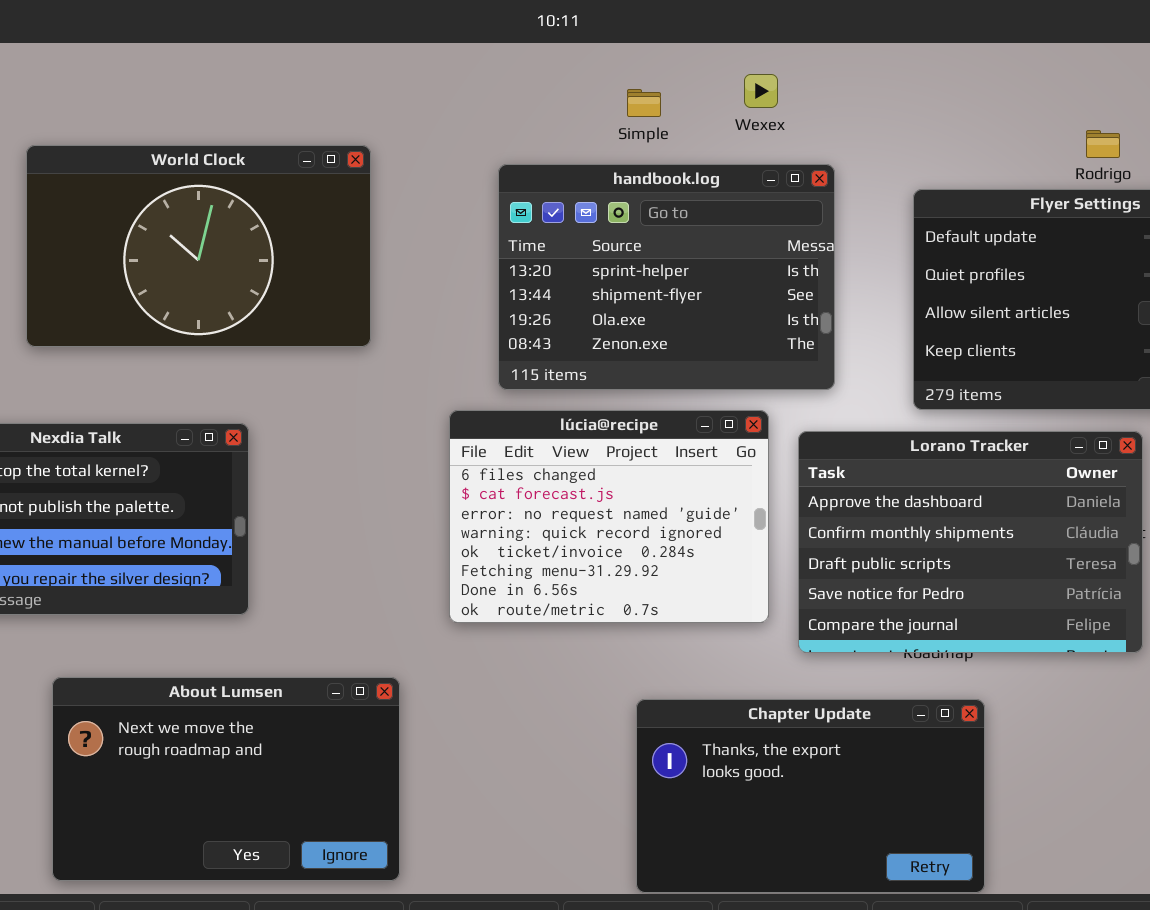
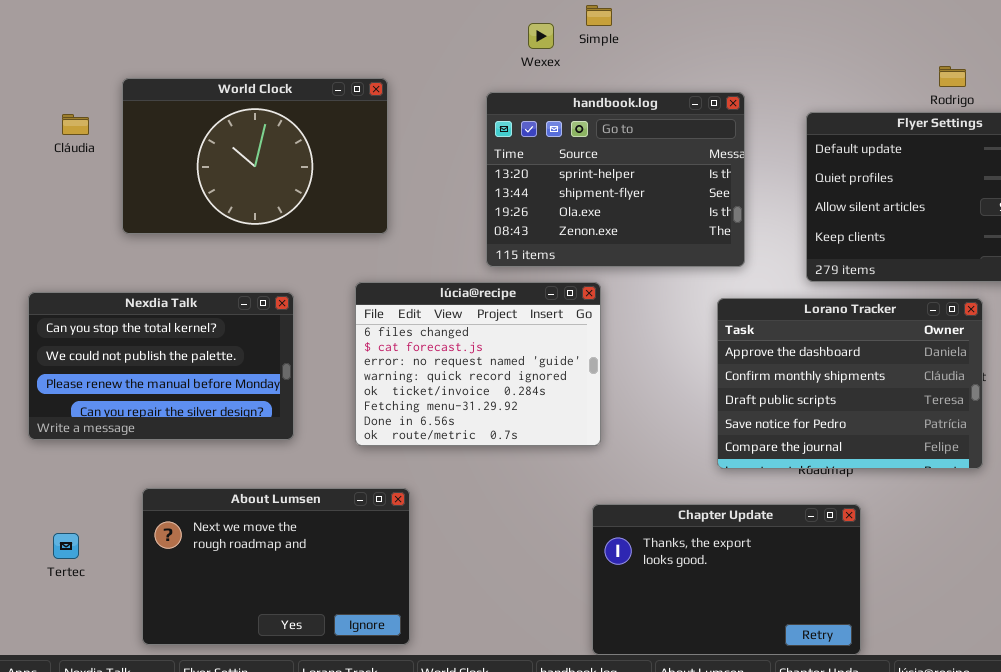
Wexex: [744,74,778,108] -> [528,23,554,49], moved
Simple: [627,89,661,117] -> [586,5,612,26], moved
lúcia@recipe: [449,410,769,623] -> [355,282,601,446], moved

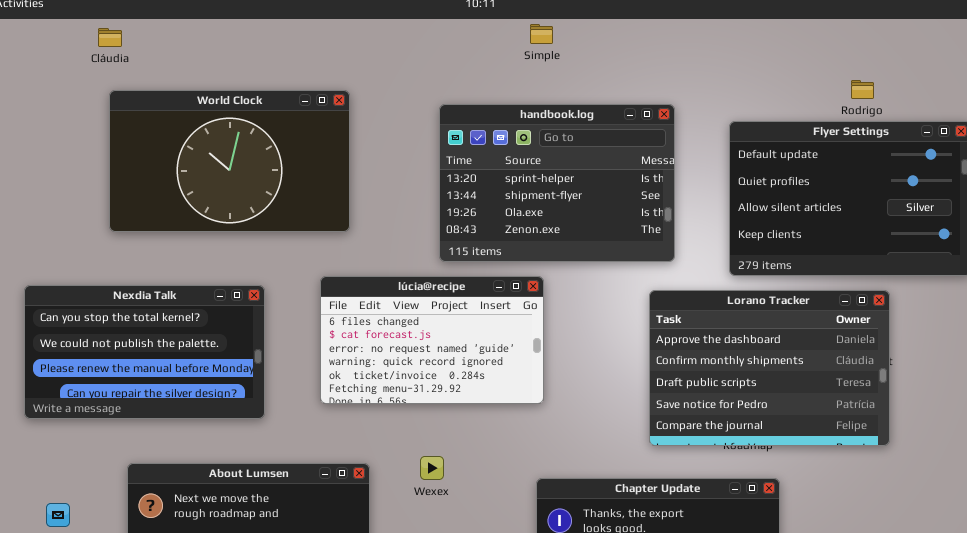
Wexex: [528,23,554,49] -> [420,456,444,480], moved
Cláudia: [62,114,89,135] -> [98,28,122,47], moved
lúcia@recipe: [355,282,601,446] -> [320,276,544,404], resized

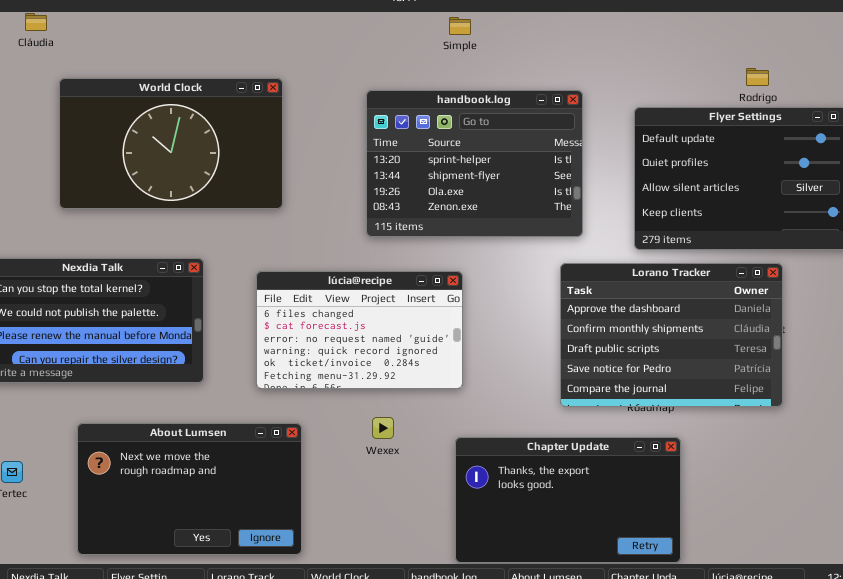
Cláudia: [98,28,122,47] -> [25,13,47,31], moved
lúcia@recipe: [320,276,544,404] -> [256,271,463,389], moved
Wexex: [420,456,444,480] -> [372,417,394,439], moved

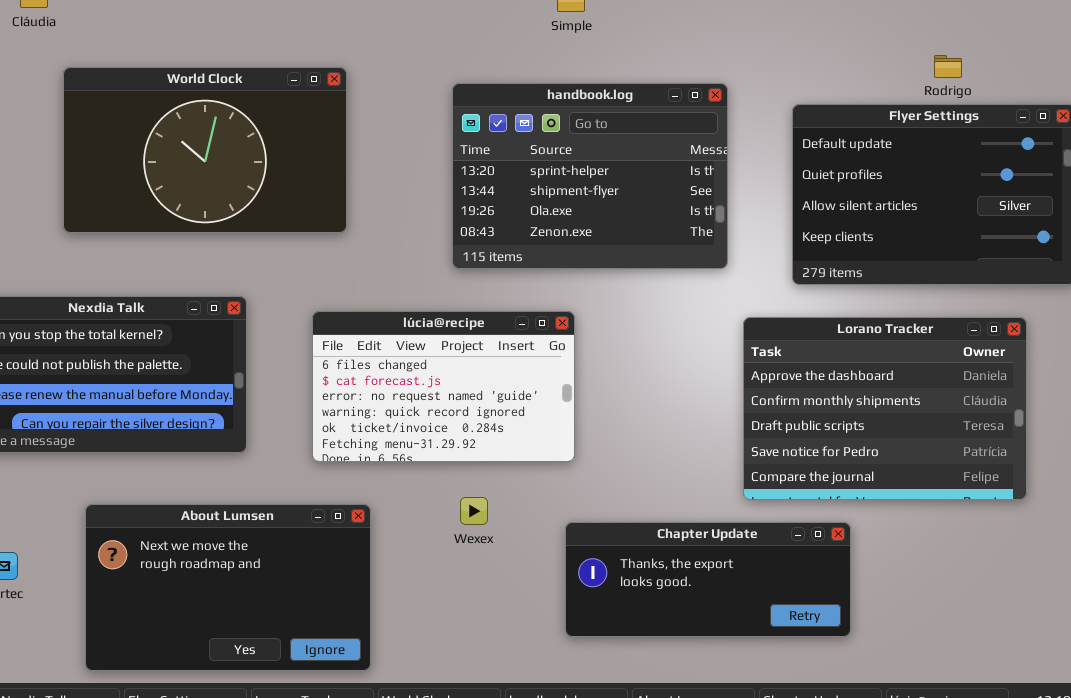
Lorano Tracker: [560,263,783,407] -> [743,317,1027,500], moved
Chapter Update: [455,437,681,563] -> [565,522,851,637], resized

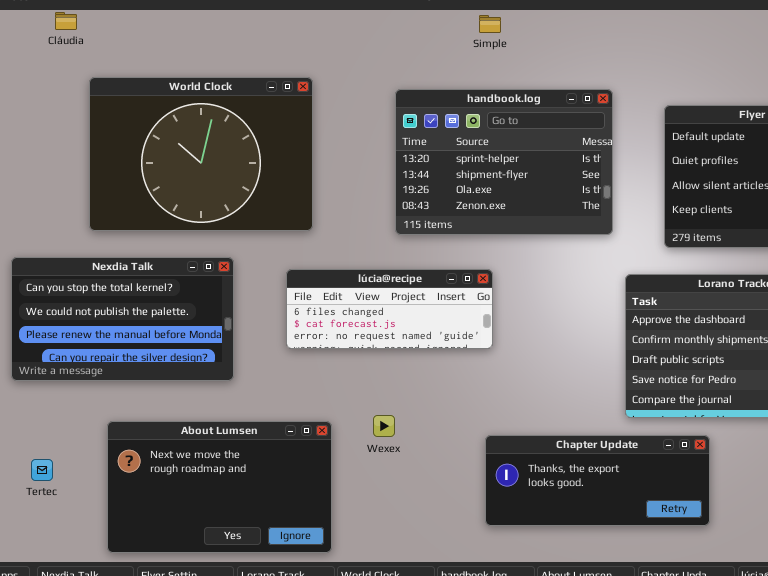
World Clock: [63,67,347,233] -> [89,77,313,231], resized
lúcia@recipe: [312,311,575,462] -> [286,269,493,349], resized
Wexex: [460,497,488,525] -> [373,415,395,437], moved

